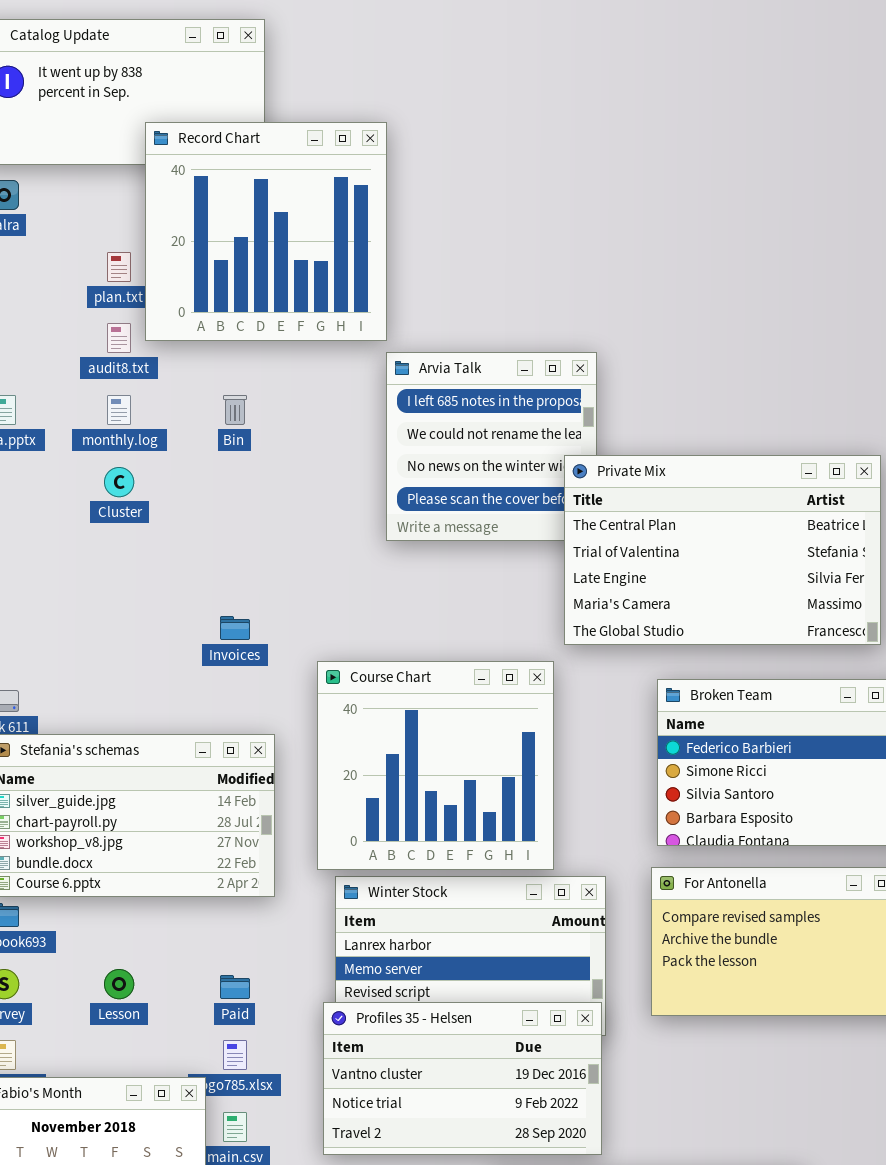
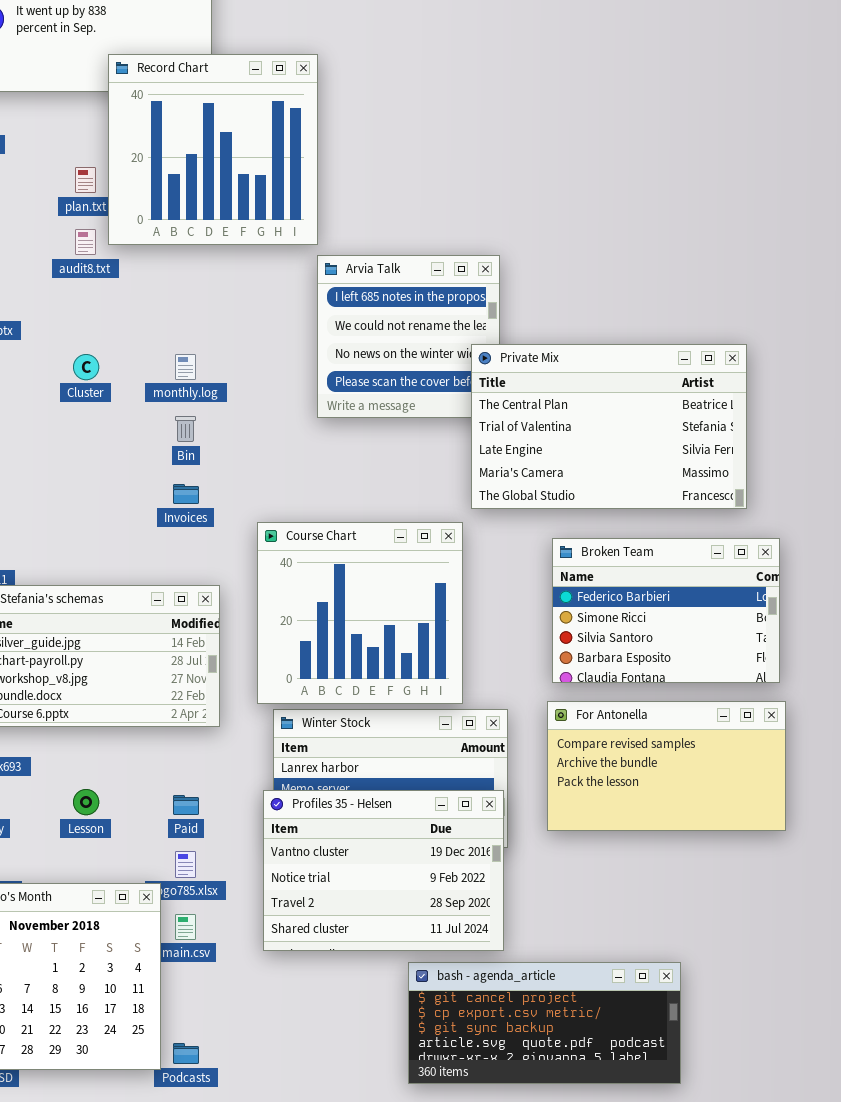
monthly.log: [107,395,131,425] -> [175,354,196,380], moved
Bin: [223,395,247,425] -> [175,416,196,442], moved
Profiles 35 - Helsen: [323,1002,602,1155] -> [263,790,504,951], resized

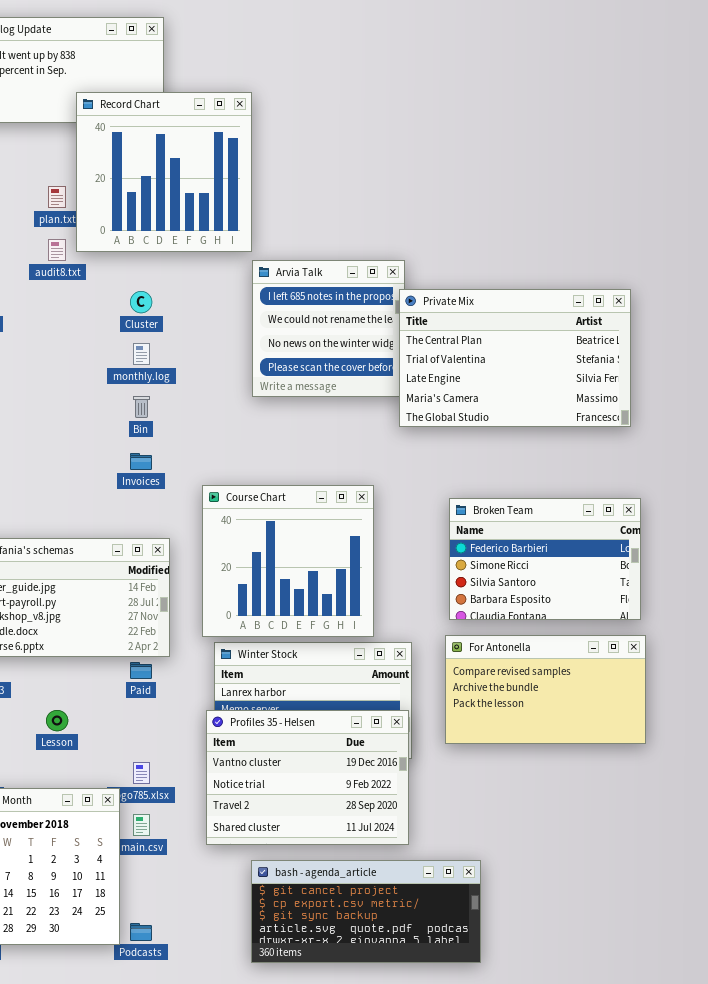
Private Mix: [471,344,747,509] -> [399,289,631,427], moved
Cluster: [73,354,99,380] -> [130,291,152,313], moved
Paid: [173,795,199,815] -> [130,662,152,679], moved
bash - agenda_article: [408,962,681,1084] -> [251,860,481,963], moved

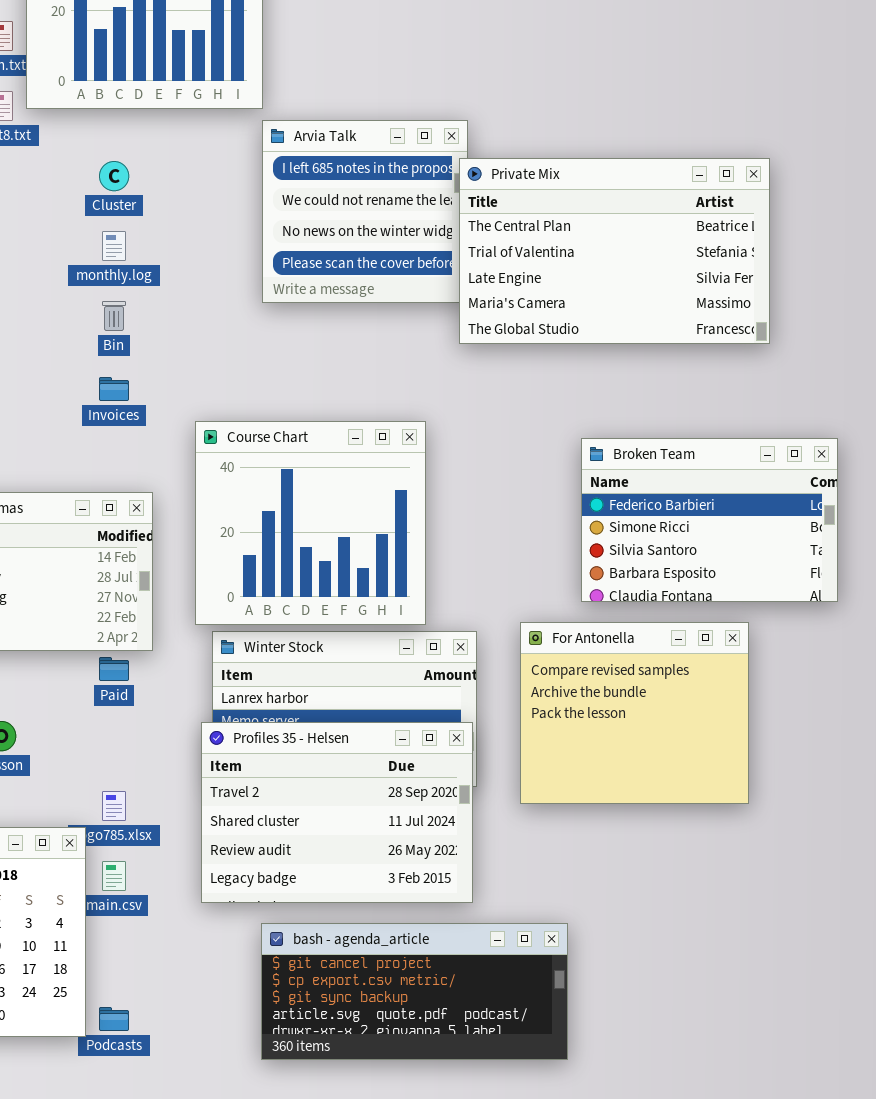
Broken Team: [449,498,641,620] -> [581,438,838,602], moved
For Antonella: [445,635,646,744] -> [520,622,749,804], resized
Profiles 35 - Helsen: [206,710,409,845] -> [201,722,473,903], scrolled down 2 rows

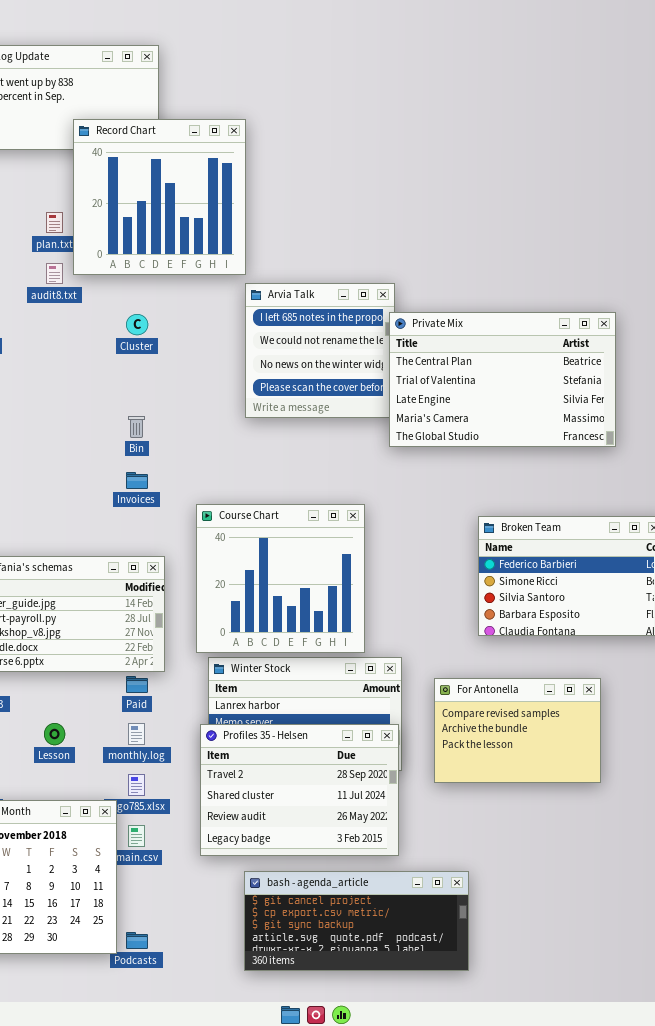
monthly.log: [102,231,126,261] -> [128,723,145,745], moved
For Antonella: [520,622,749,804] -> [434,678,601,783], resized

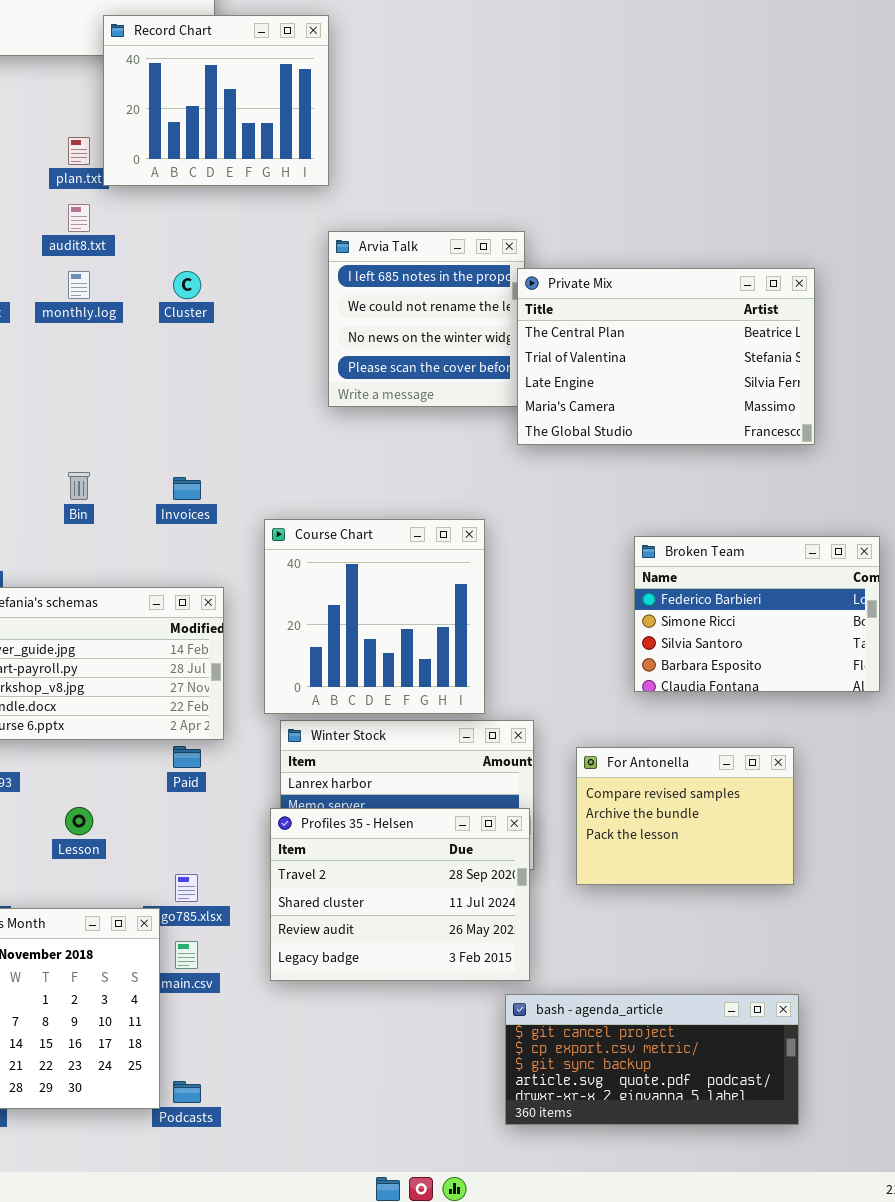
Record Chart: [73,119,246,275] -> [103,15,329,186], resized
Bin: [128,416,145,438] -> [68,472,90,500], moved
monthly.log: [128,723,145,745] -> [68,271,90,299], moved
bash - agenda_article: [244,871,469,971] -> [505,994,799,1125], moved

